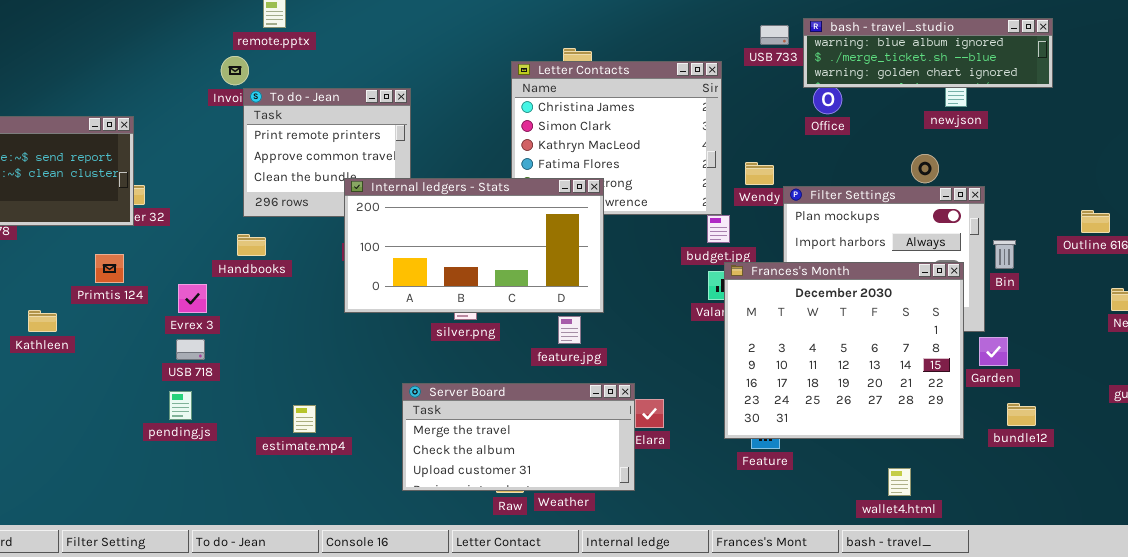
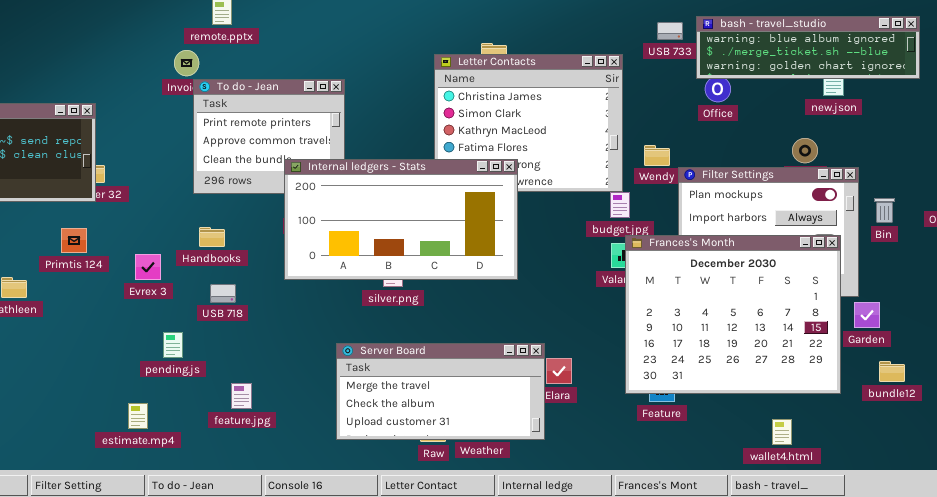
Handbooks: [237,234,266,256] -> [199,227,225,247], moved
Bin: [993,240,1016,269] -> [874,198,895,223], moved
feature.jpg: [558,316,581,344] -> [231,383,252,409], moved
USB 718: [176,339,205,360] -> [210,284,236,303], moved
pending.js: [169,391,192,420] -> [163,332,183,358], moved
estimate.mp4: [293,405,316,433] -> [128,403,148,429], moved

